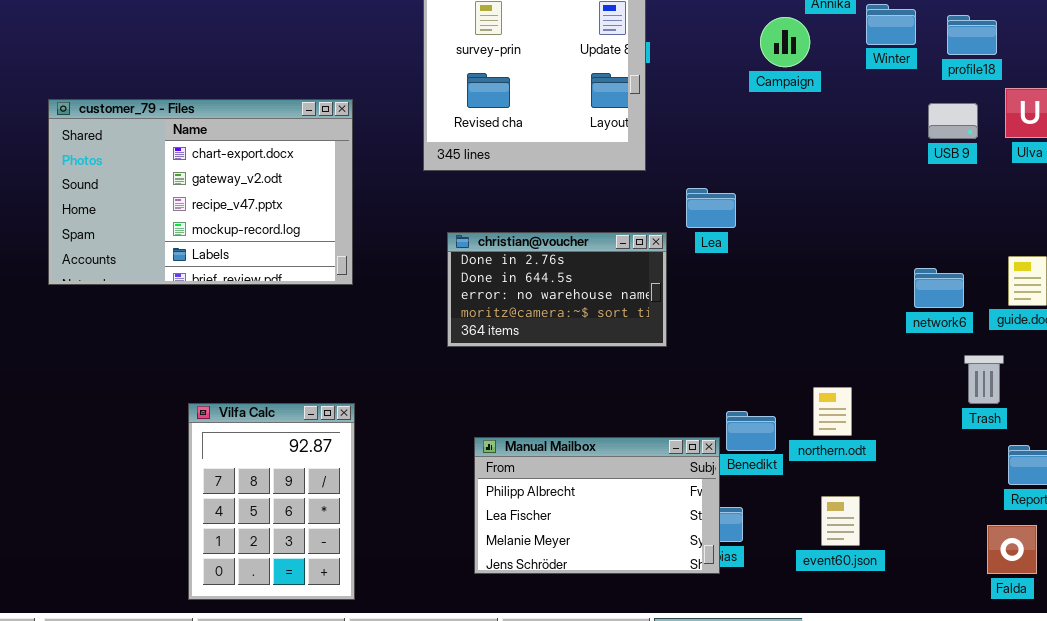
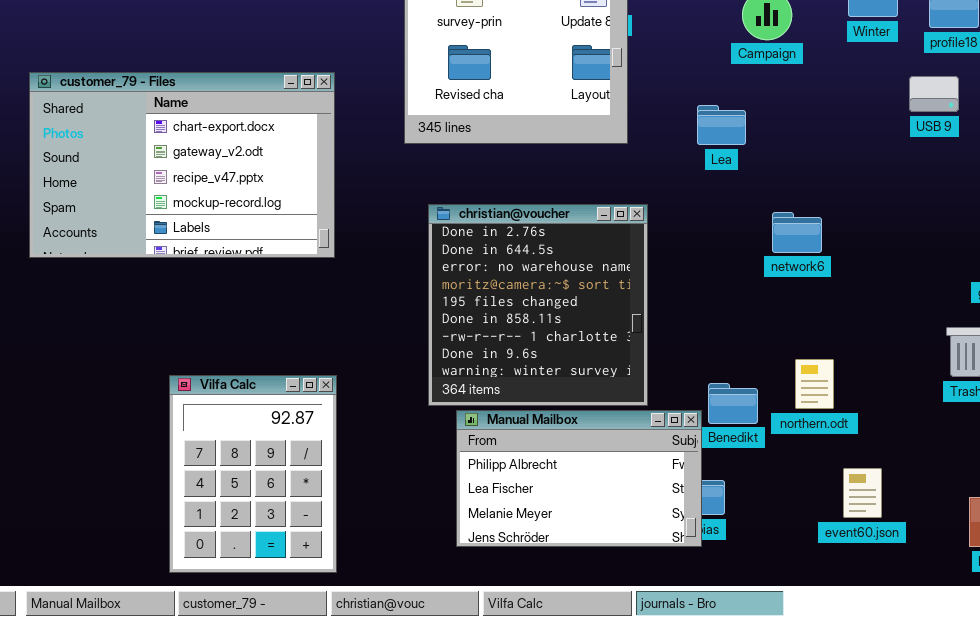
Lea: [686,188,736,228] -> [697,105,746,145], moved
christian@voucher: [447,232,667,347] -> [428,204,648,406], resized
network6: [914,268,964,308] -> [772,212,822,253], moved
event60.json: [821,496,860,546] -> [843,468,882,518], moved

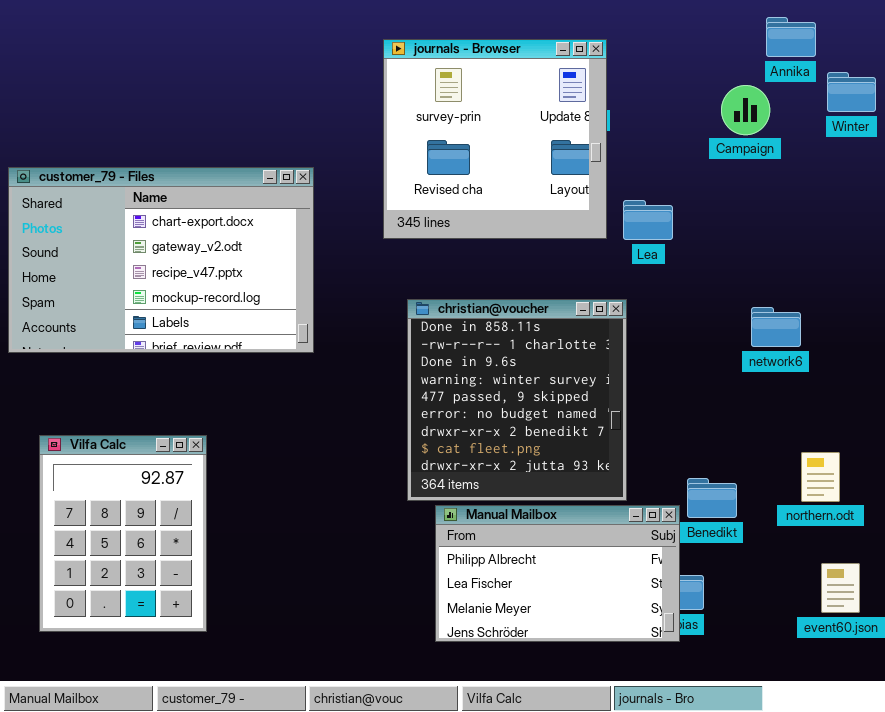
Lea: [697,105,746,145] -> [623,200,673,240], moved
christian@voucher: [428,204,648,406] -> [407,299,627,501], scrolled down 5 rows
northern.odt: [795,359,834,409] -> [801,452,840,502], moved
Vilfa Calc: [169,375,337,573] -> [39,435,207,632], moved

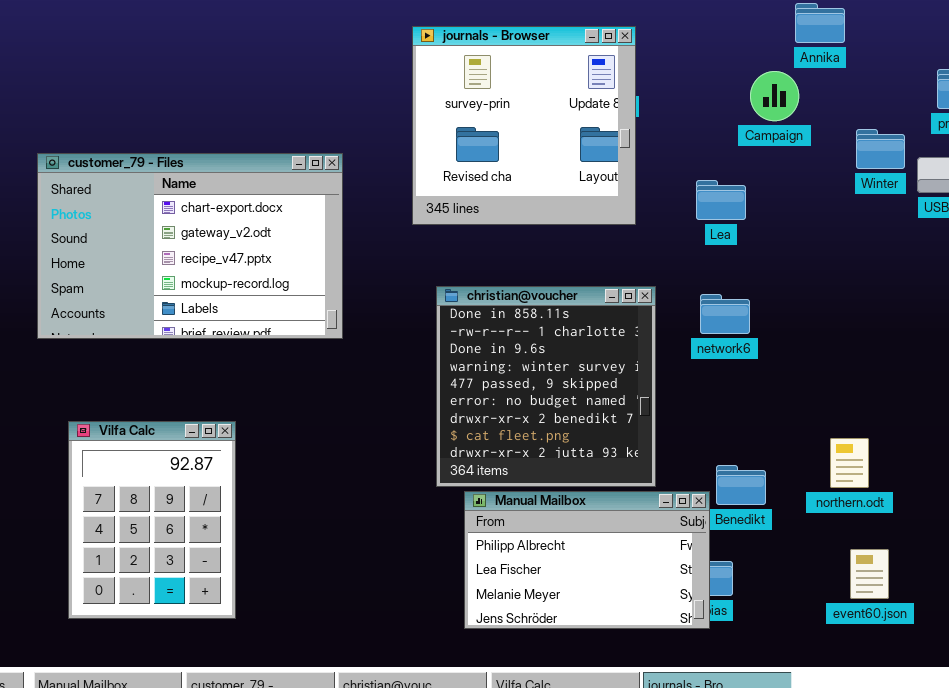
Winter: [827,72,876,112] -> [856,129,905,169], moved
Lea: [623,200,673,240] -> [696,180,746,220], moved
network6: [751,307,801,347] -> [700,294,750,334], moved

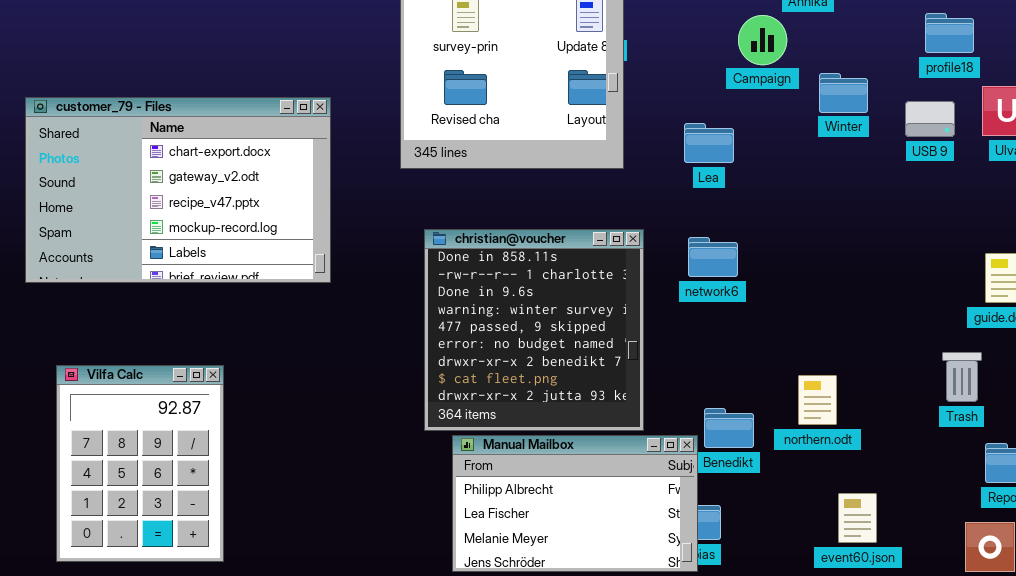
Winter: [856,129,905,169] -> [819,73,868,113], moved
northern.odt: [830,438,869,488] -> [798,375,837,425], moved

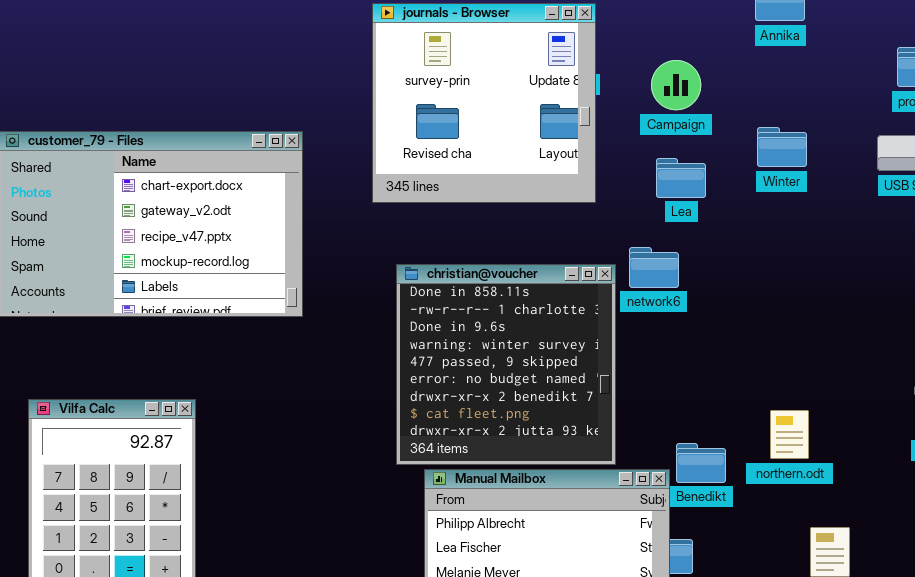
Campaign: [738,15,787,65] -> [651,60,701,110], moved
Winter: [819,73,868,113] -> [757,127,807,167], moved
network6: [688,237,738,277] -> [629,247,679,288], moved

